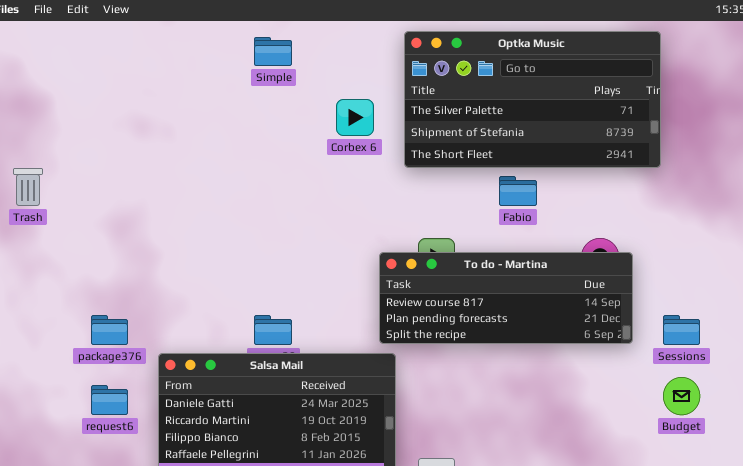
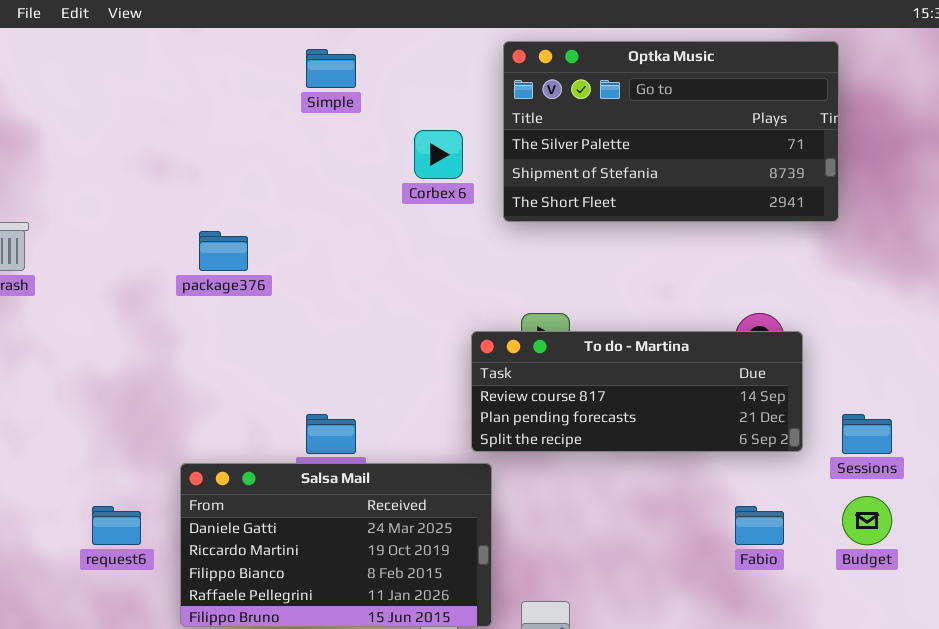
Fabio: [499,176,537,206] -> [735,506,784,545], moved
package376: [91,315,128,345] -> [199,231,248,271], moved

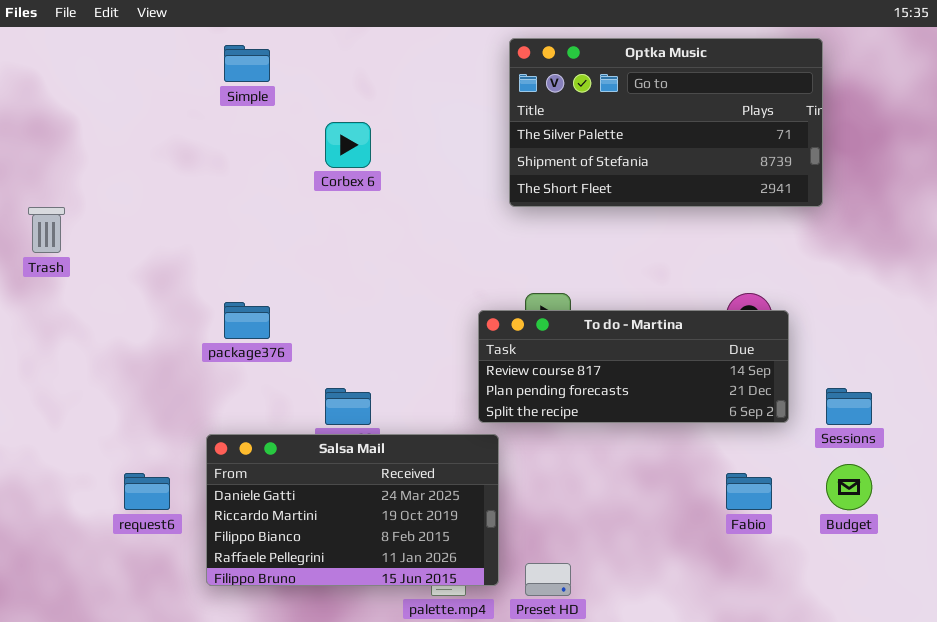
Simple: [306,49,356,88] -> [224,45,270,82], moved
Corbex 6: [414,130,463,179] -> [325,122,371,168], moved
package376: [199,231,248,271] -> [224,302,270,339], moved

